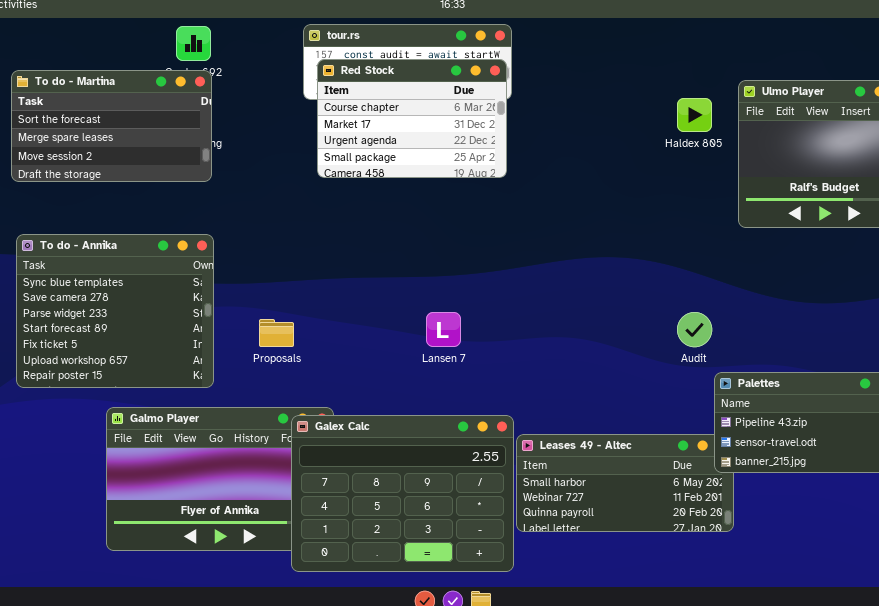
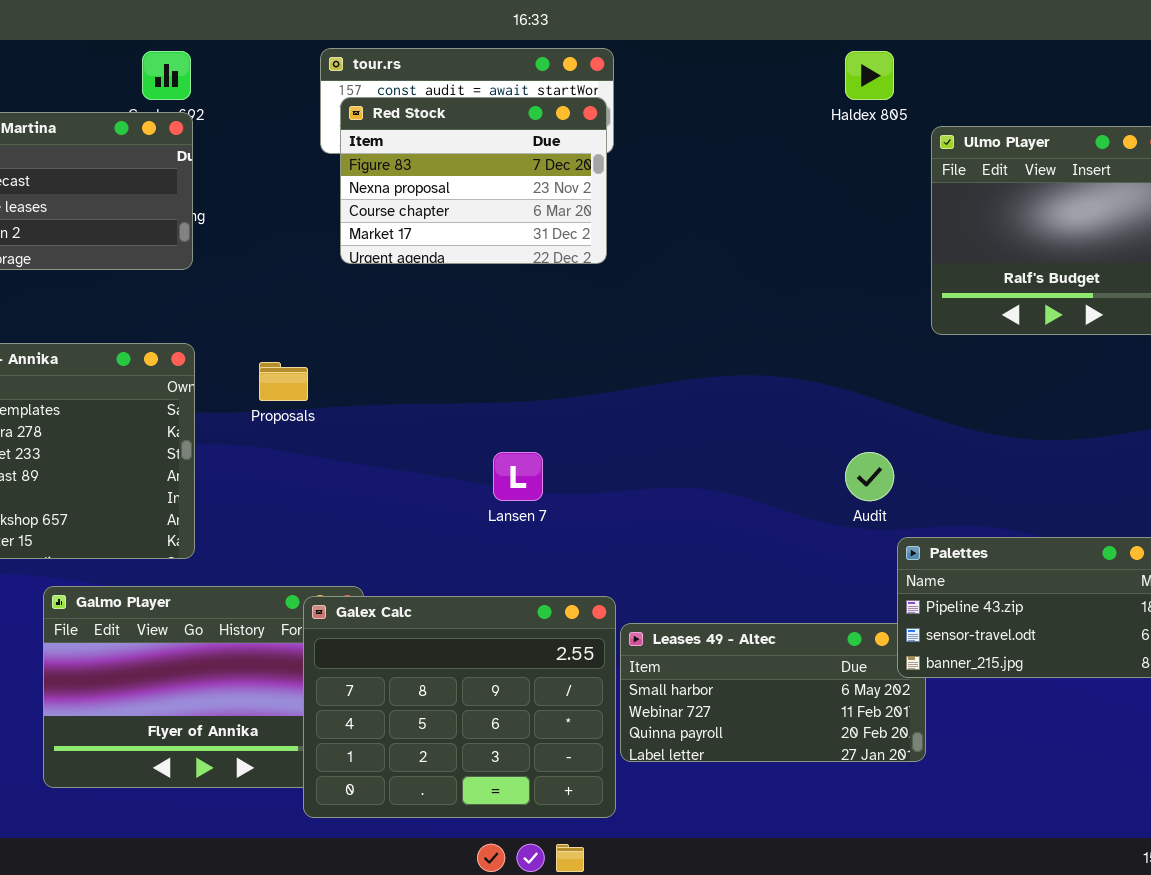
Red Stock: [317,59,507,178] -> [340,97,607,264], scrolled up 2 rows
Haldex 805: [677,98,712,132] -> [845,51,894,100], moved
Proposals: [259,319,294,347] -> [259,362,308,401], moved

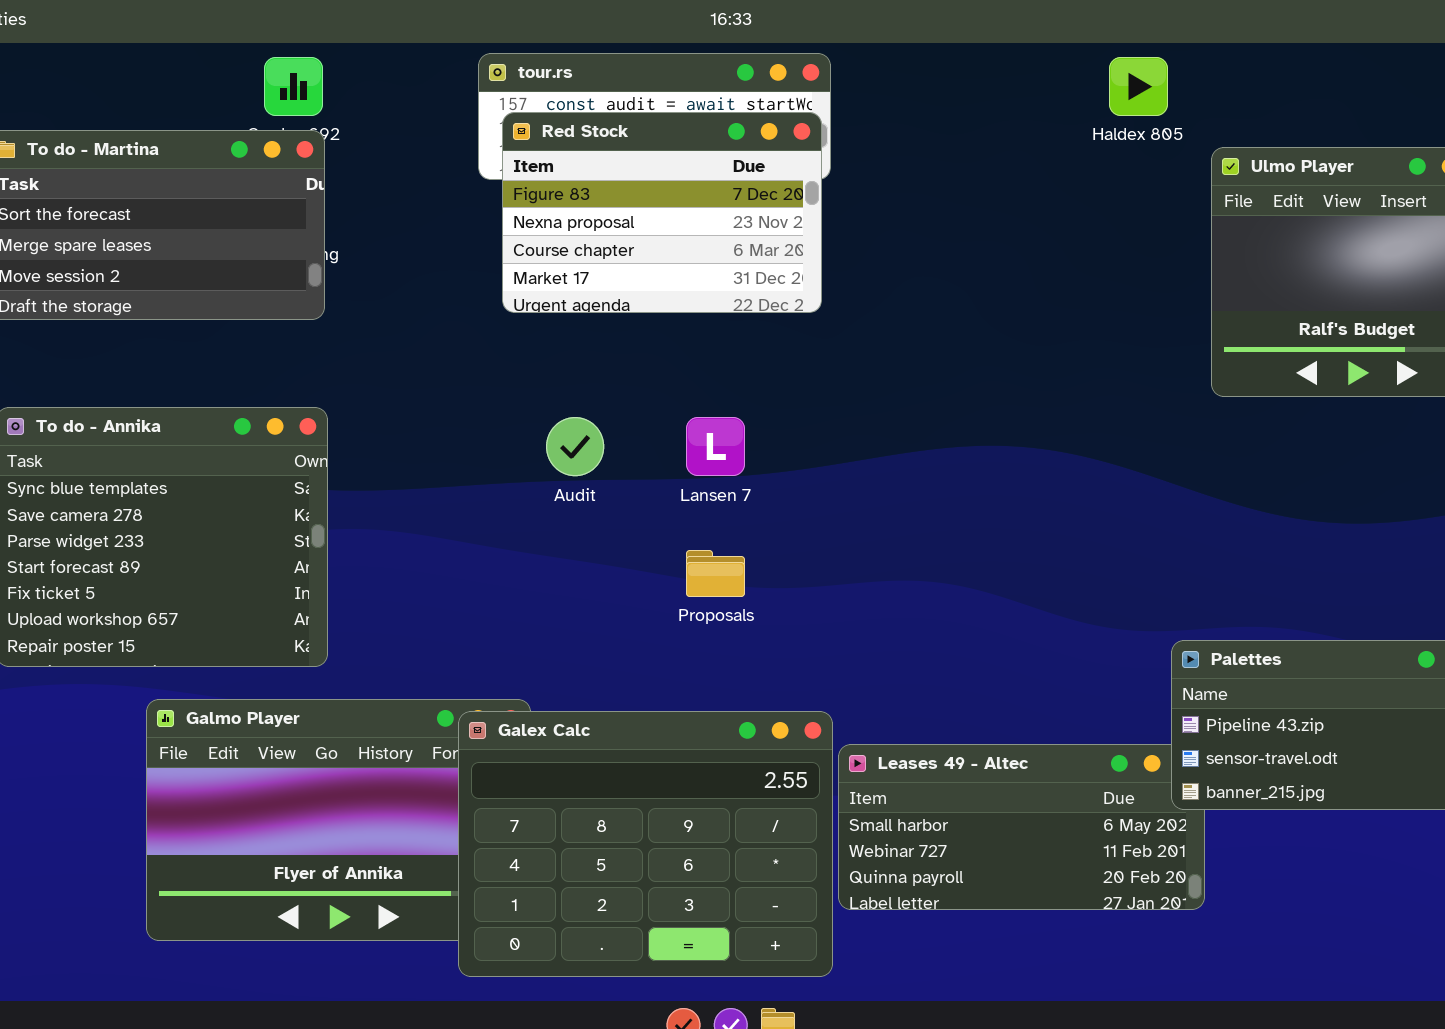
Proposals: [259,362,308,401] -> [686,550,745,597], moved
Lansen 7: [493,452,543,501] -> [686,417,745,476], moved
Audit: [845,452,894,501] -> [546,417,604,476], moved

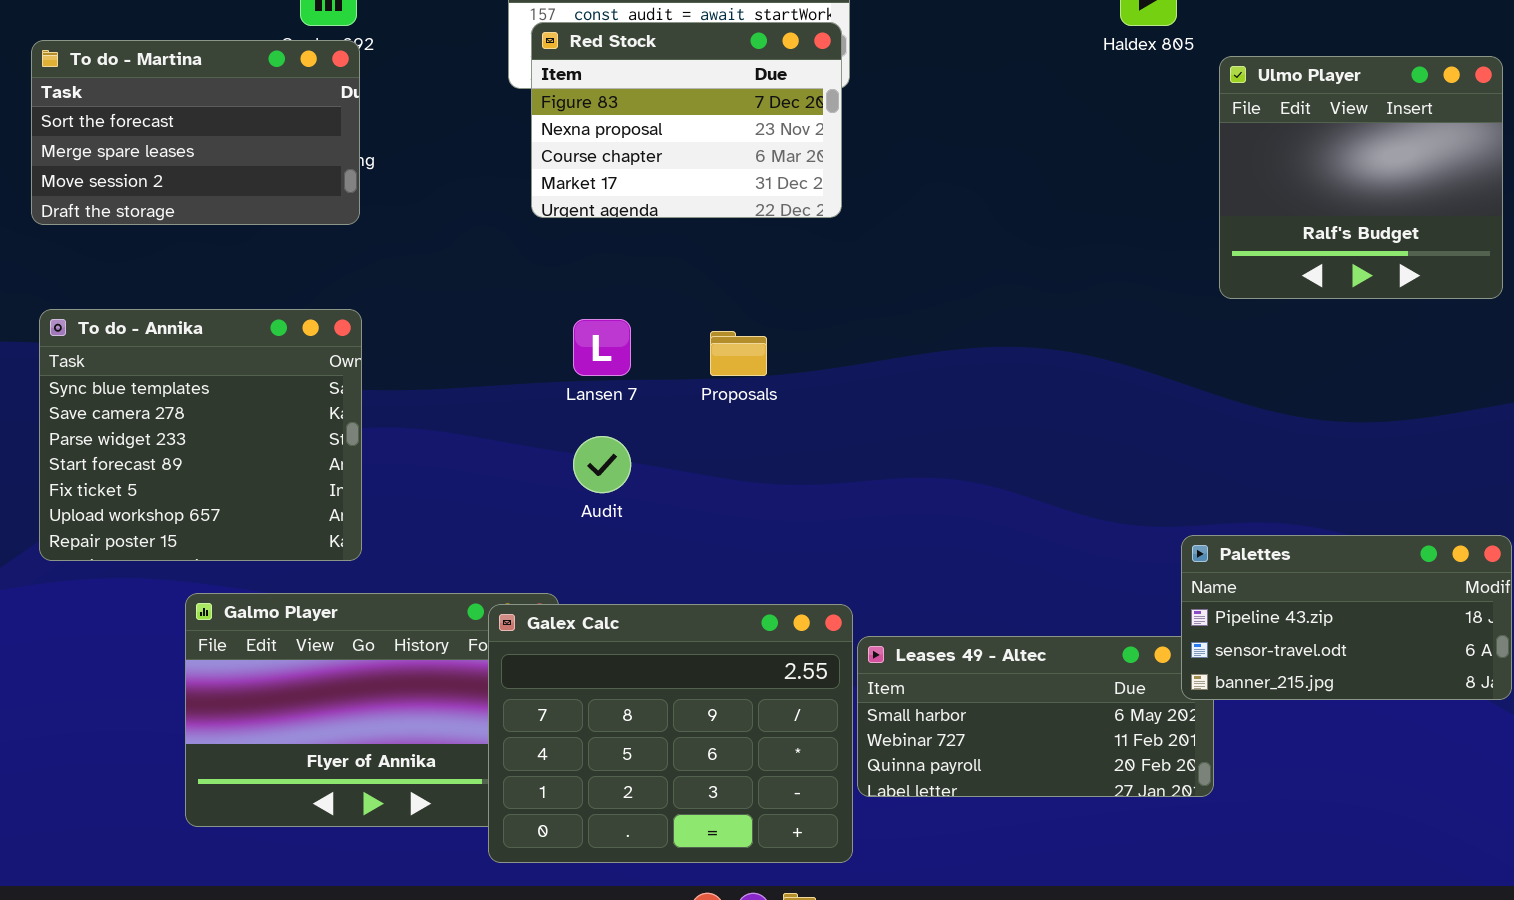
Audit: [546,417,604,476] -> [573,436,631,493], moved
Lansen 7: [686,417,745,476] -> [573,319,631,376], moved
Proposals: [686,550,745,597] -> [710,331,767,376], moved

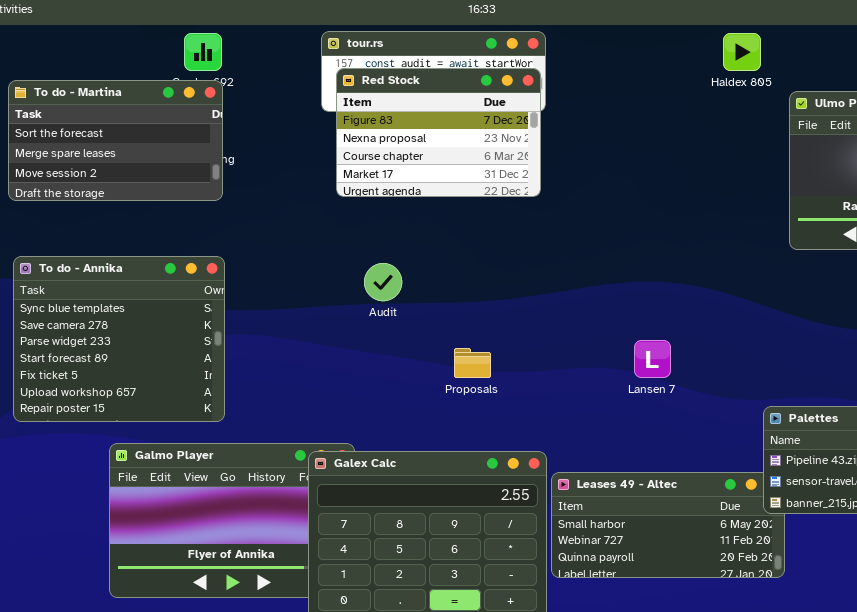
Lansen 7: [573,319,631,376] -> [634,340,671,378], moved
Proposals: [710,331,767,376] -> [454,348,491,378], moved
Audit: [573,436,631,493] -> [364,263,402,301], moved

